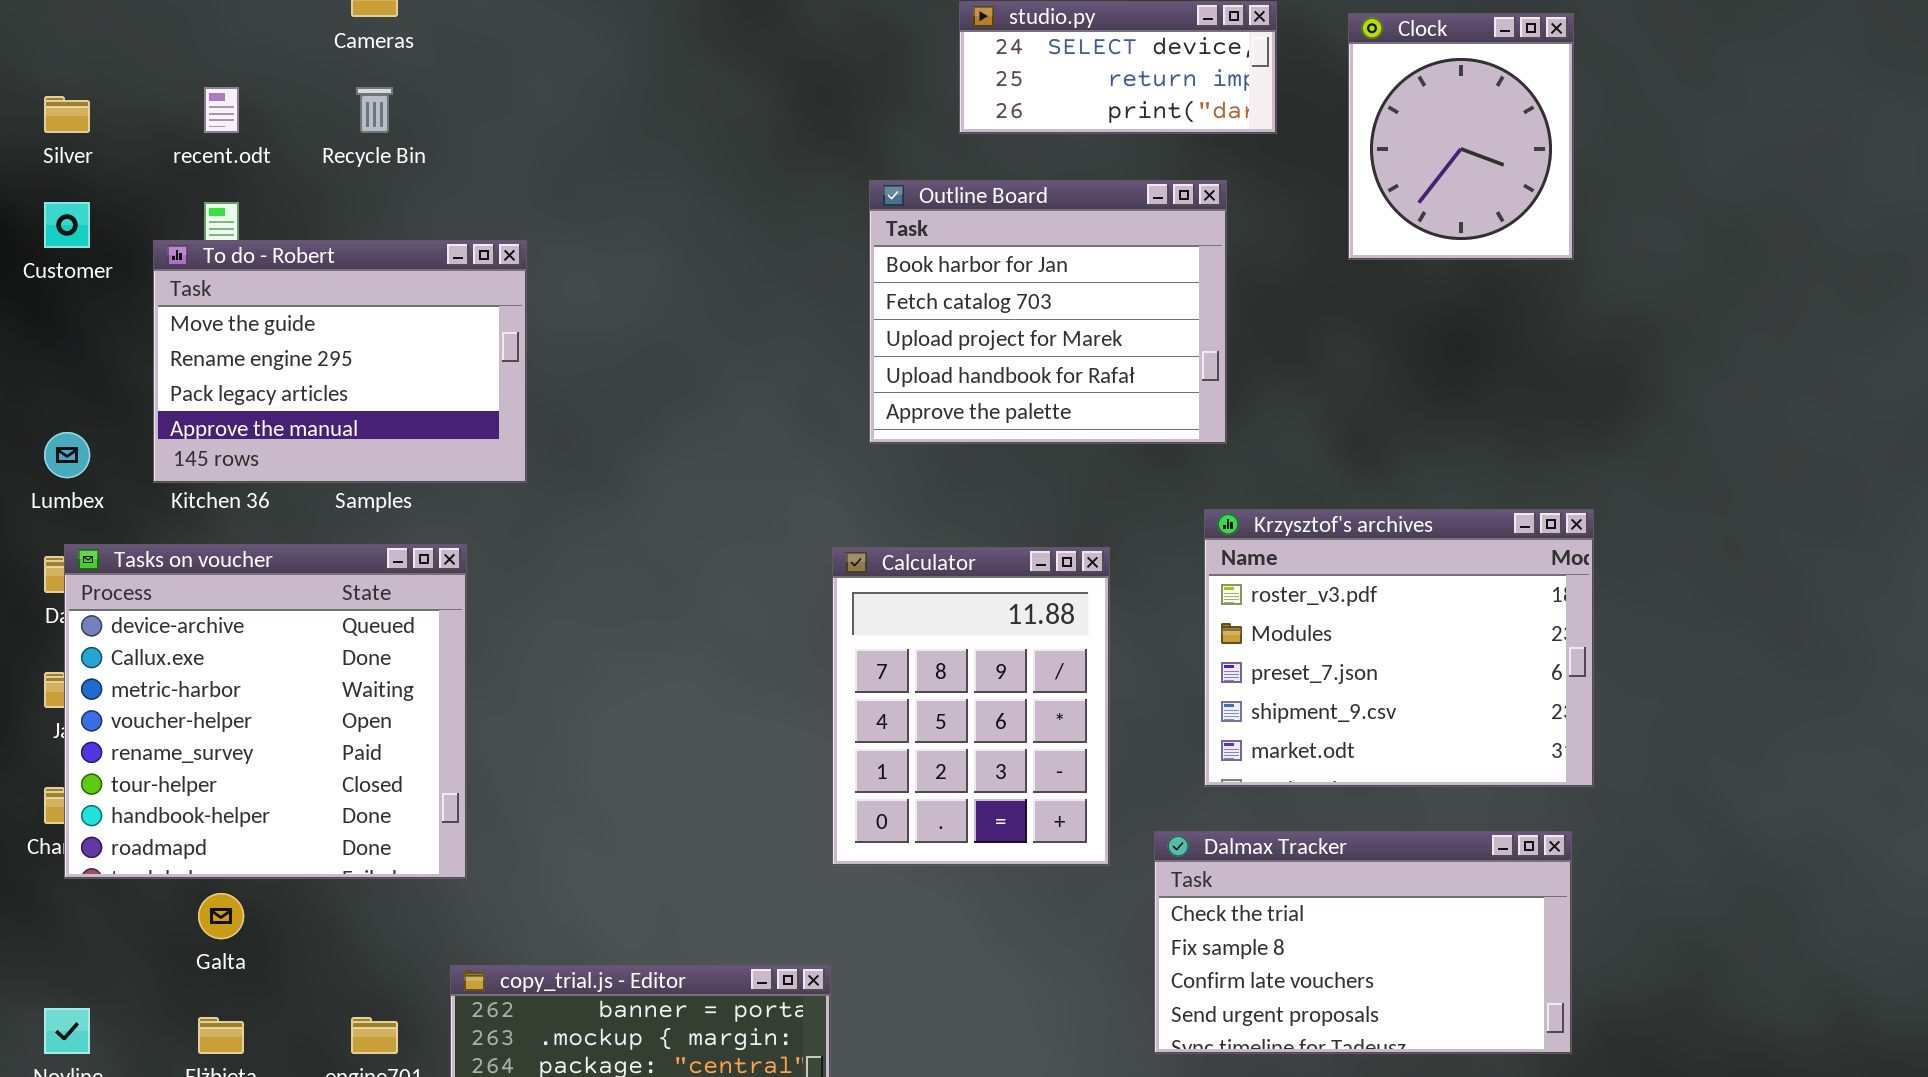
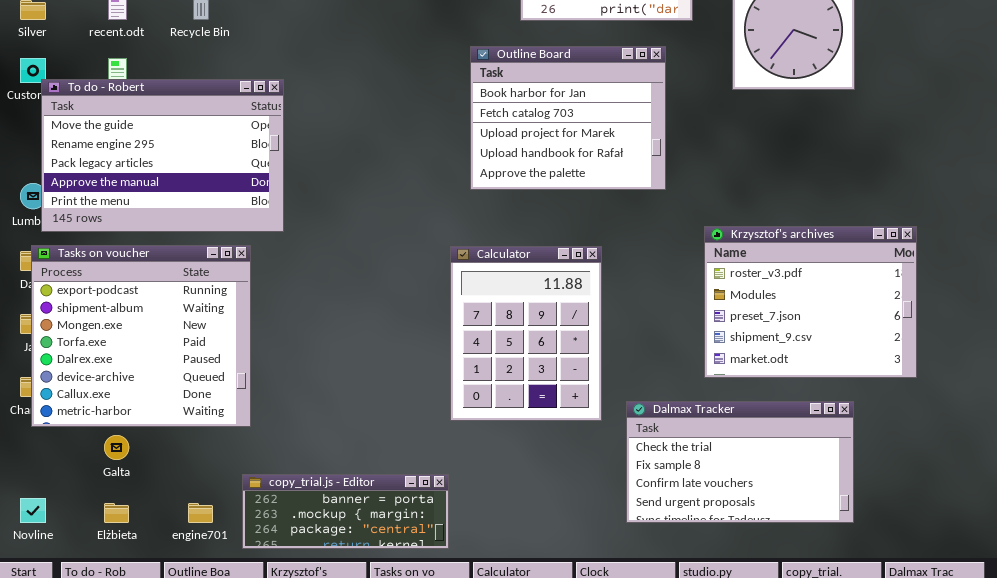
To do - Robert: [153,240,527,483] -> [41,79,284,232], resized
Krzysztof's archives: [1204,509,1594,787] -> [704,226,917,378], moved
Tasks on voucher: [64,544,467,879] -> [31,245,251,427], scrolled up 5 rows

